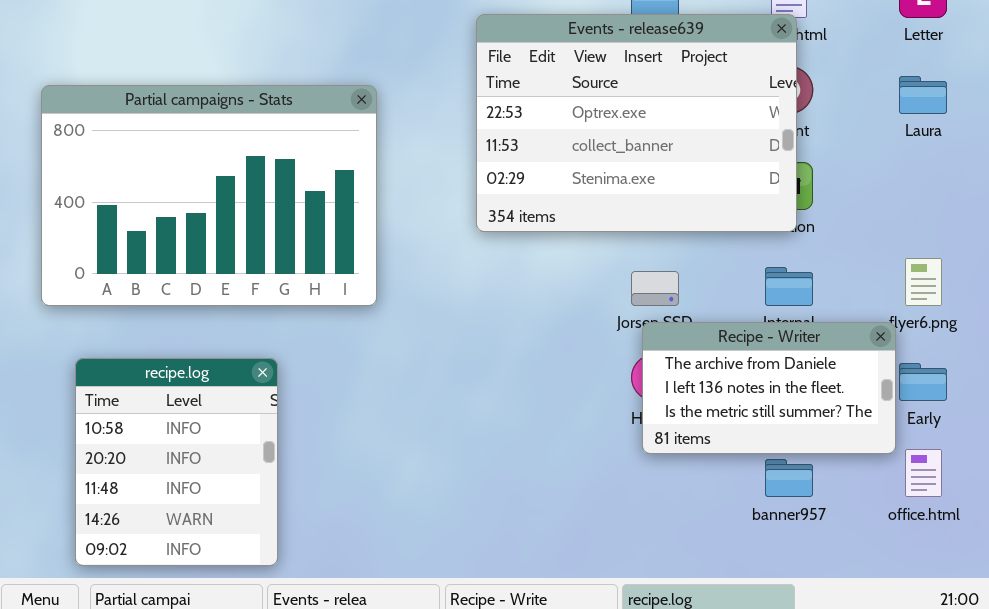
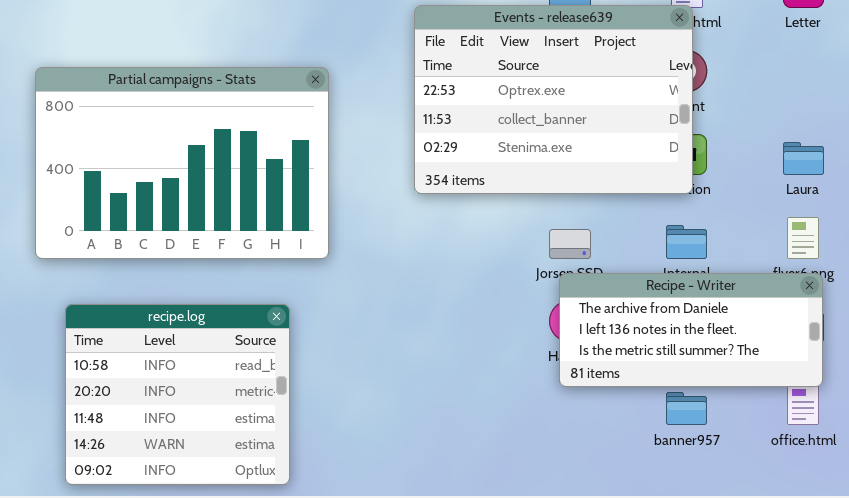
Laura: [899,76,947,114] -> [783,142,824,175], moved
Recipe - Writer: [642,322,896,454] -> [559,273,823,387], resized
recipe.log: [75,358,278,566] -> [65,304,290,485], resized

